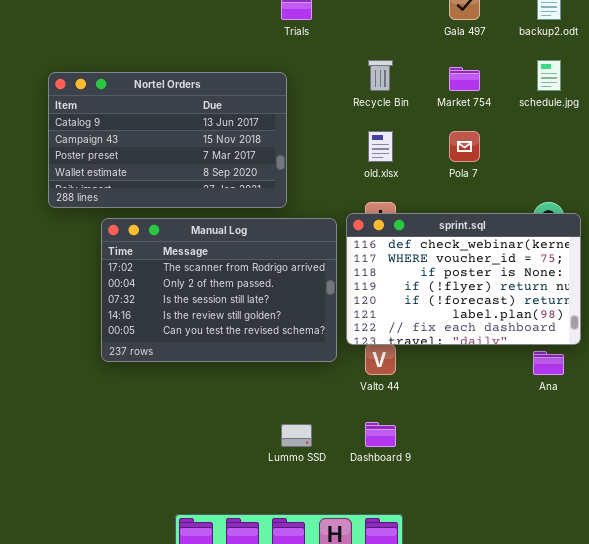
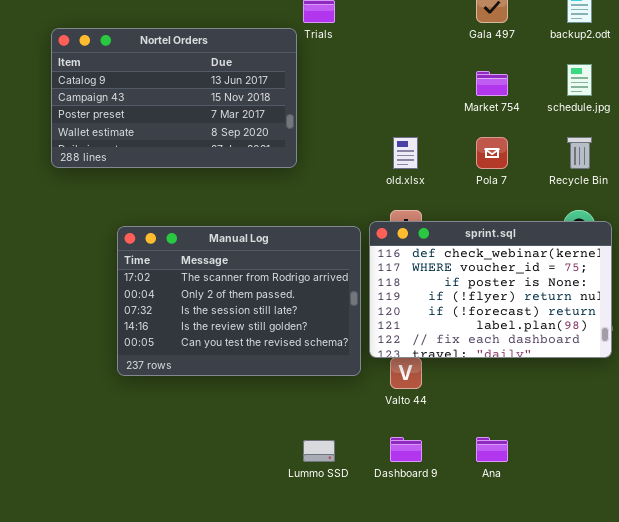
Recycle Bin: [368,60,393,91] -> [567,137,592,169], moved
Nortel Orders: [48,72,287,208] -> [51,28,297,168], moved
Ana: [533,351,564,375] -> [476,437,508,462], moved

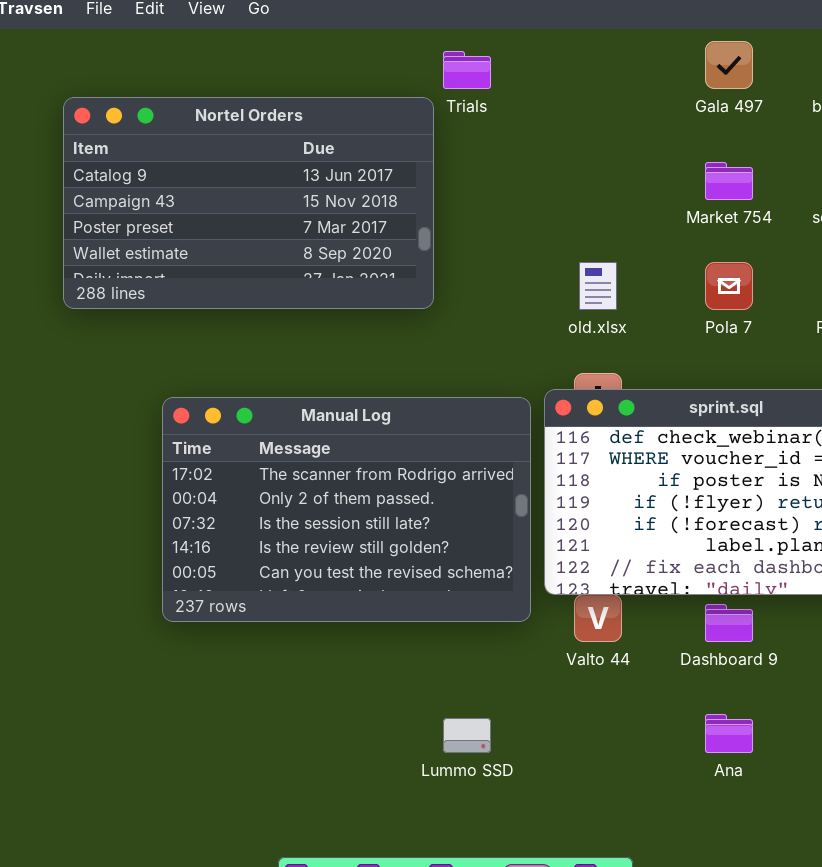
Dashboard 9: [390,437,422,462] -> [705,604,753,642], moved

